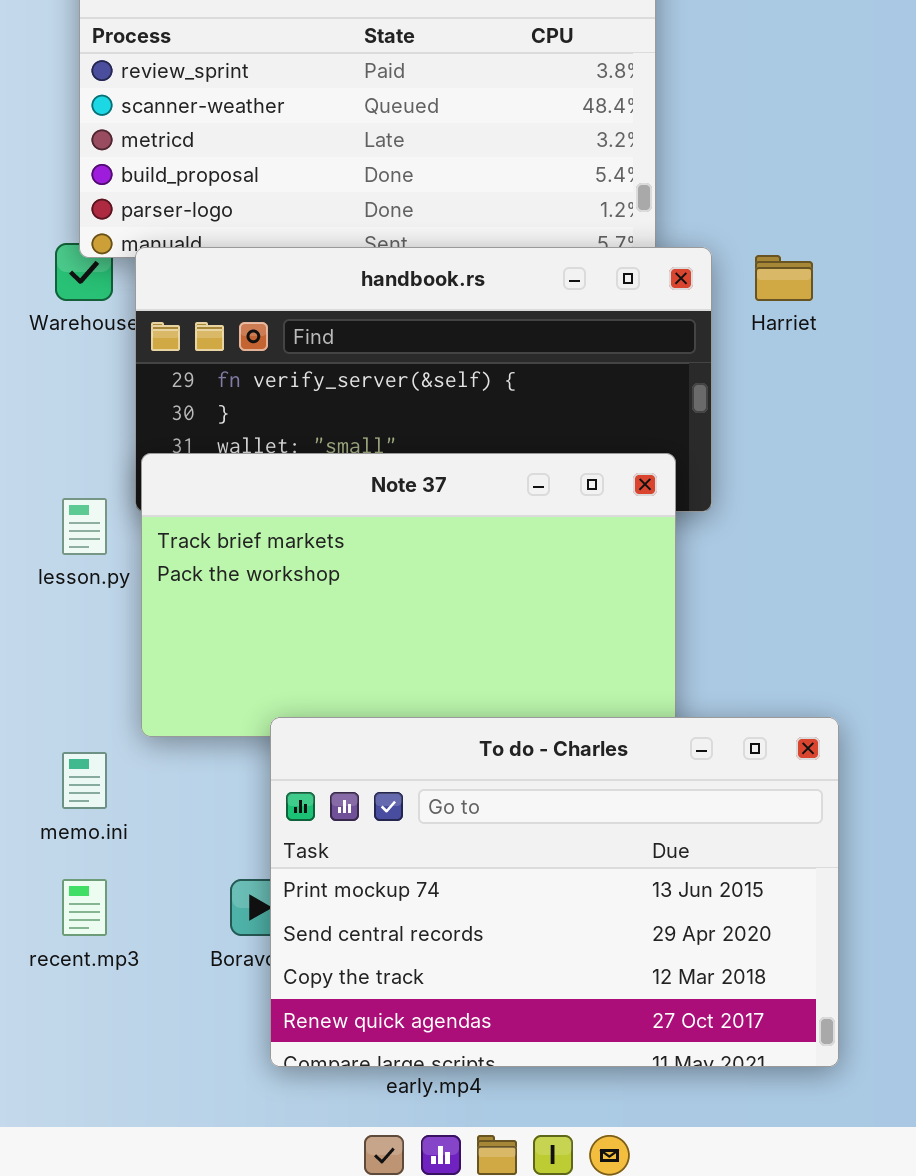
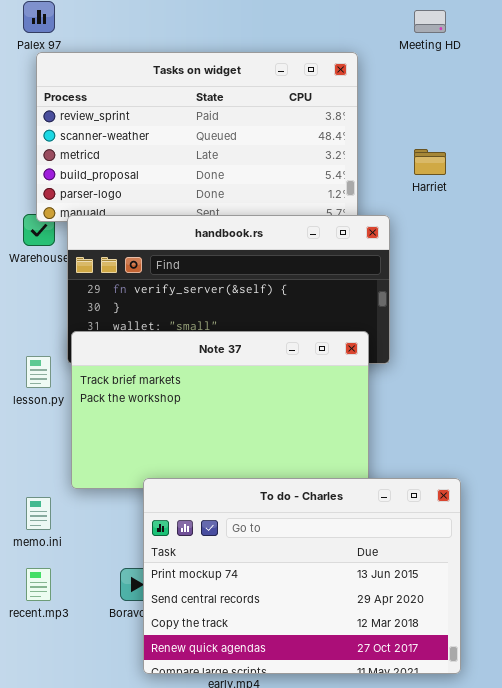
Harriet: [755,255,813,301] -> [414,149,446,175], moved

